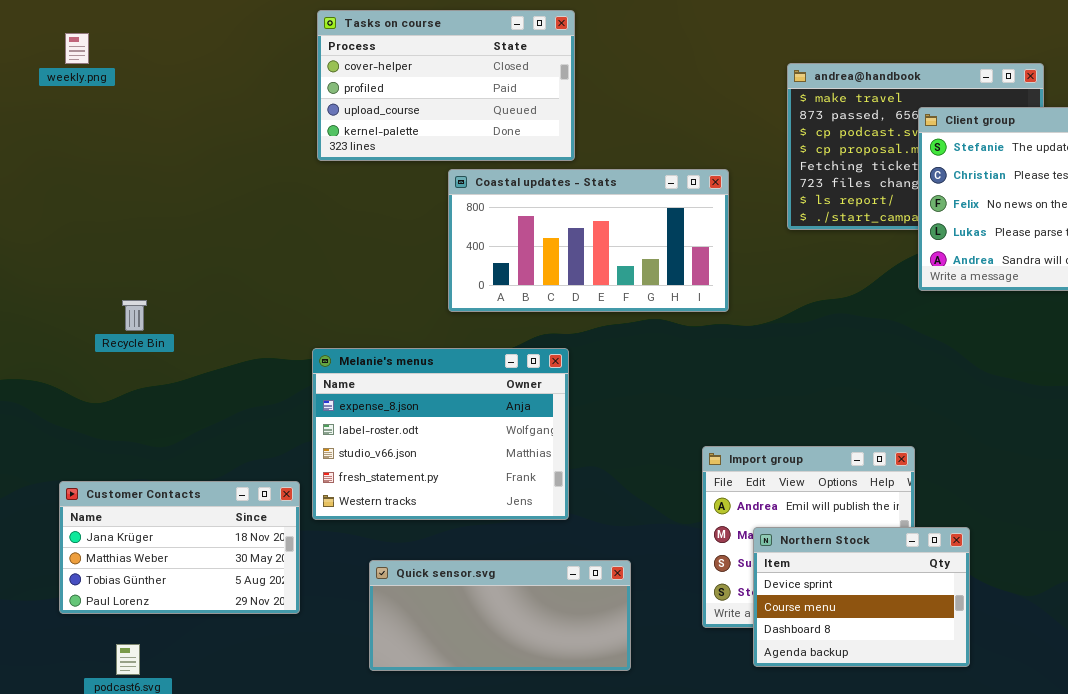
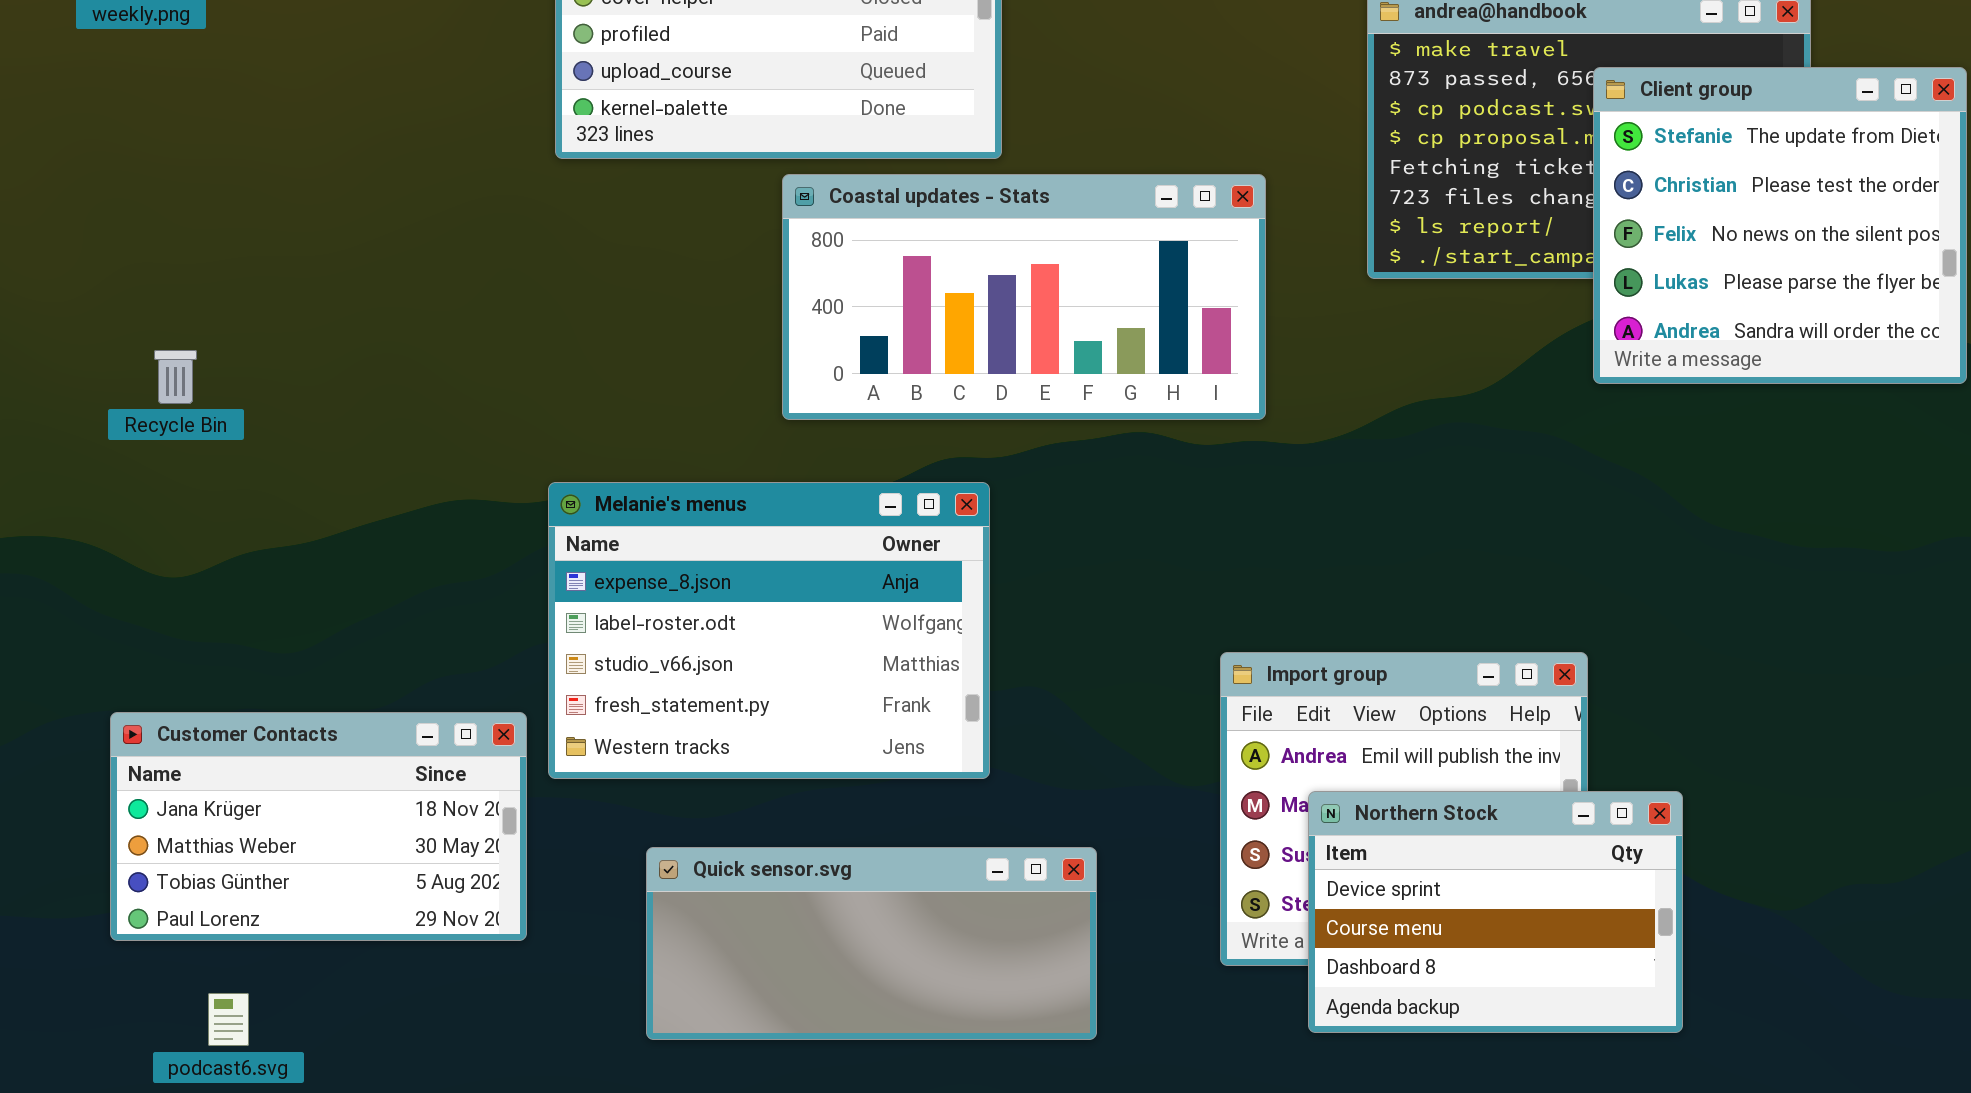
Recycle Bin: [122,300,147,331] -> [154,350,197,404], moved

